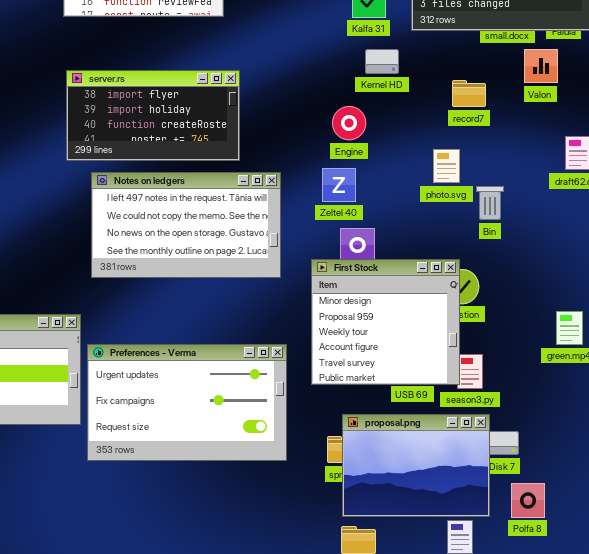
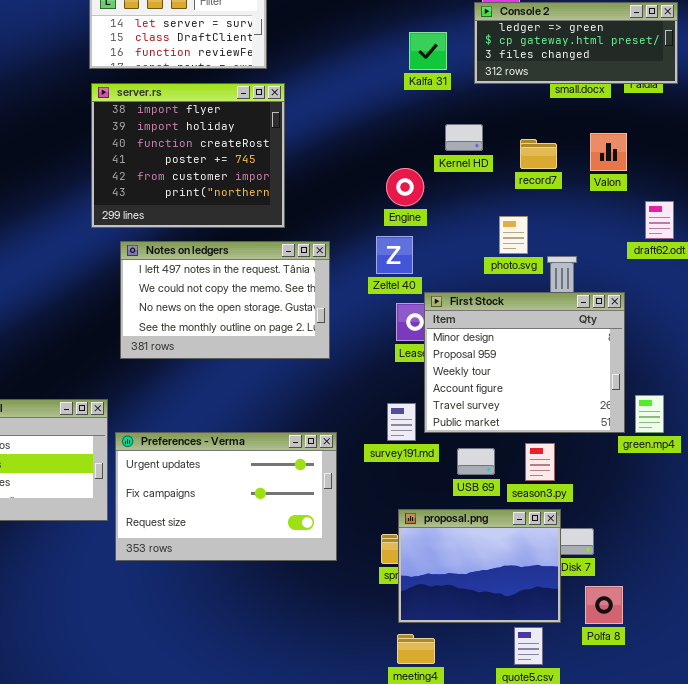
Kernel HD: [365,49,399,74] -> [445,124,483,151], moved
Valon: [524,49,558,83] -> [590,133,627,171], moved
server.rs: [66,70,240,161] -> [91,83,285,228], resized
First Stock: [311,259,460,385] -> [424,292,625,433], moved, resized

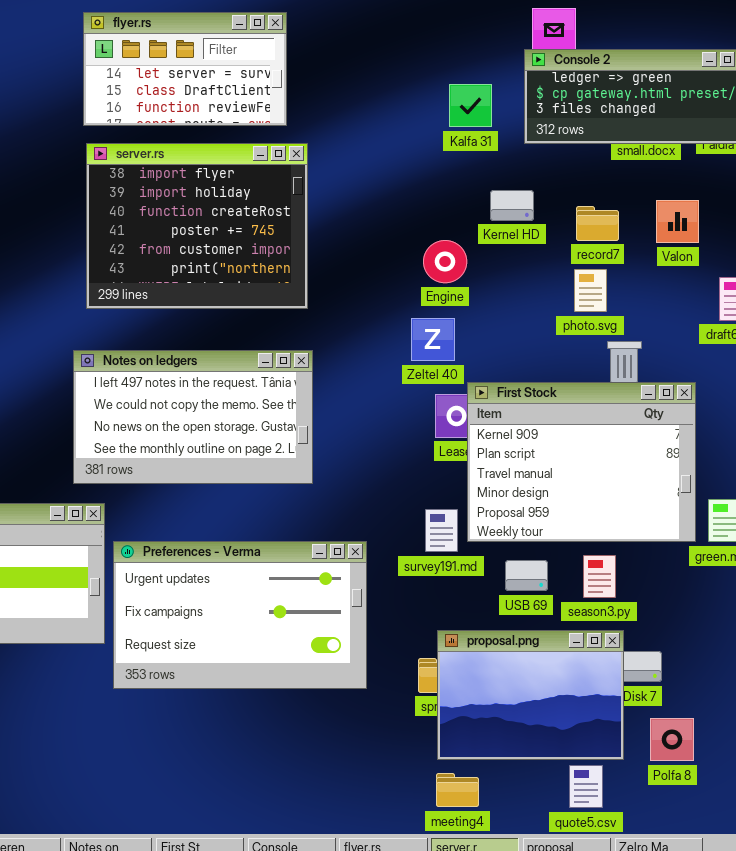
photo.svg: [499,216,528,254] -> [574,269,607,312], moved
Notes on ledgers: [120,241,330,359] -> [73,350,313,484], moved
First Stock: [424,292,625,433] -> [467,382,696,542], scrolled up 3 rows

